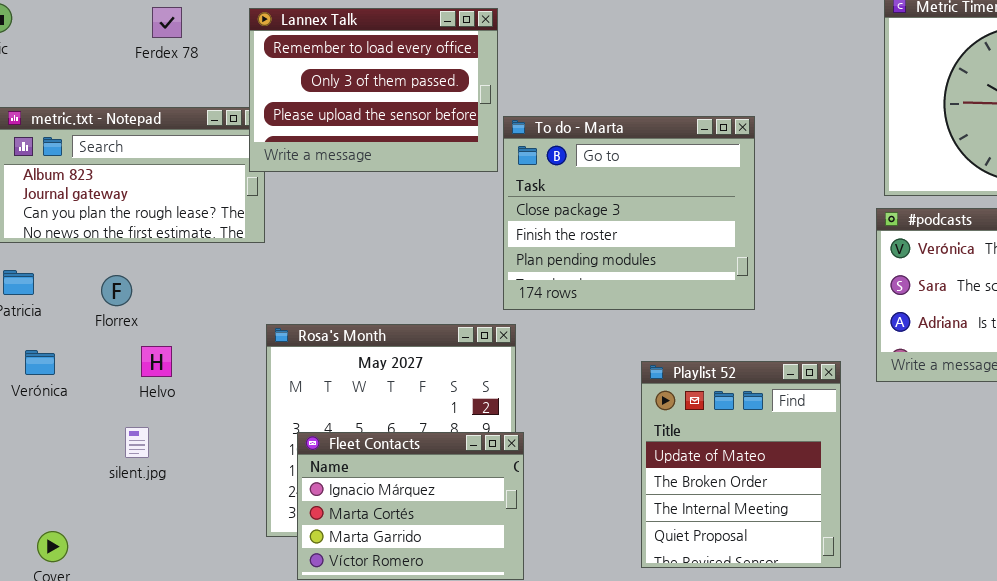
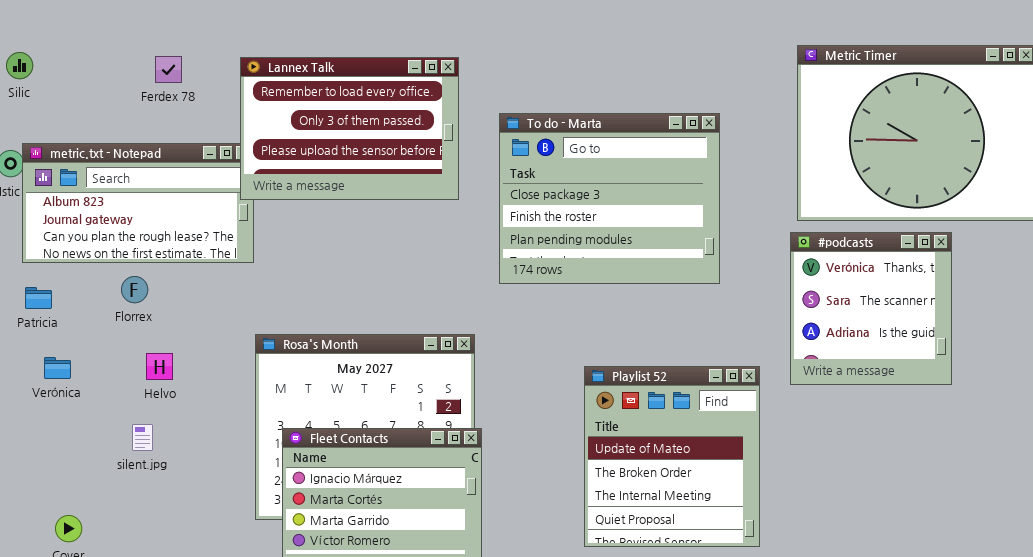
To do - Marta: [503,116,755,310] -> [499,113,720,284], moved
Florrex: [101,275,132,306] -> [121,276,148,303], moved

